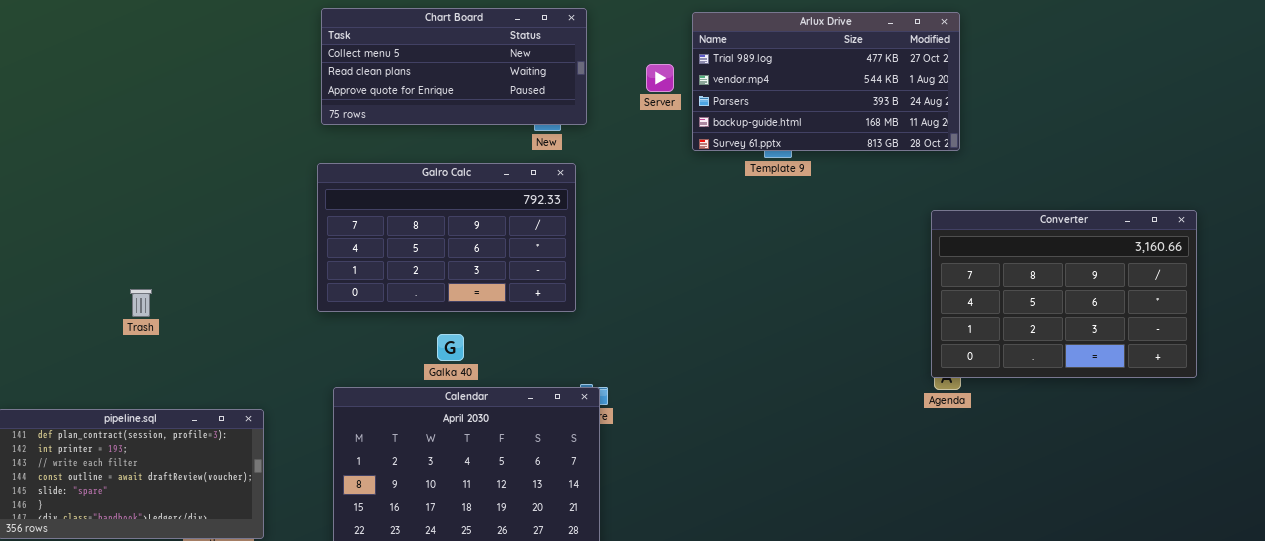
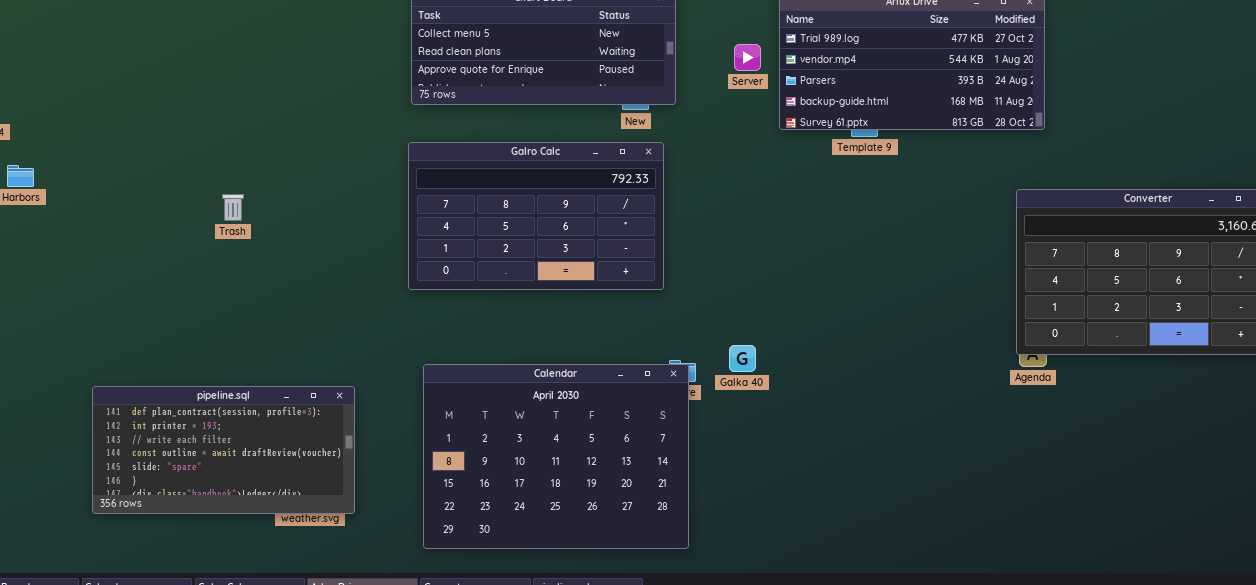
Trash: [130,289,152,317] -> [222,194,244,221], moved
Galka 40: [437,334,464,361] -> [729,345,756,372], moved

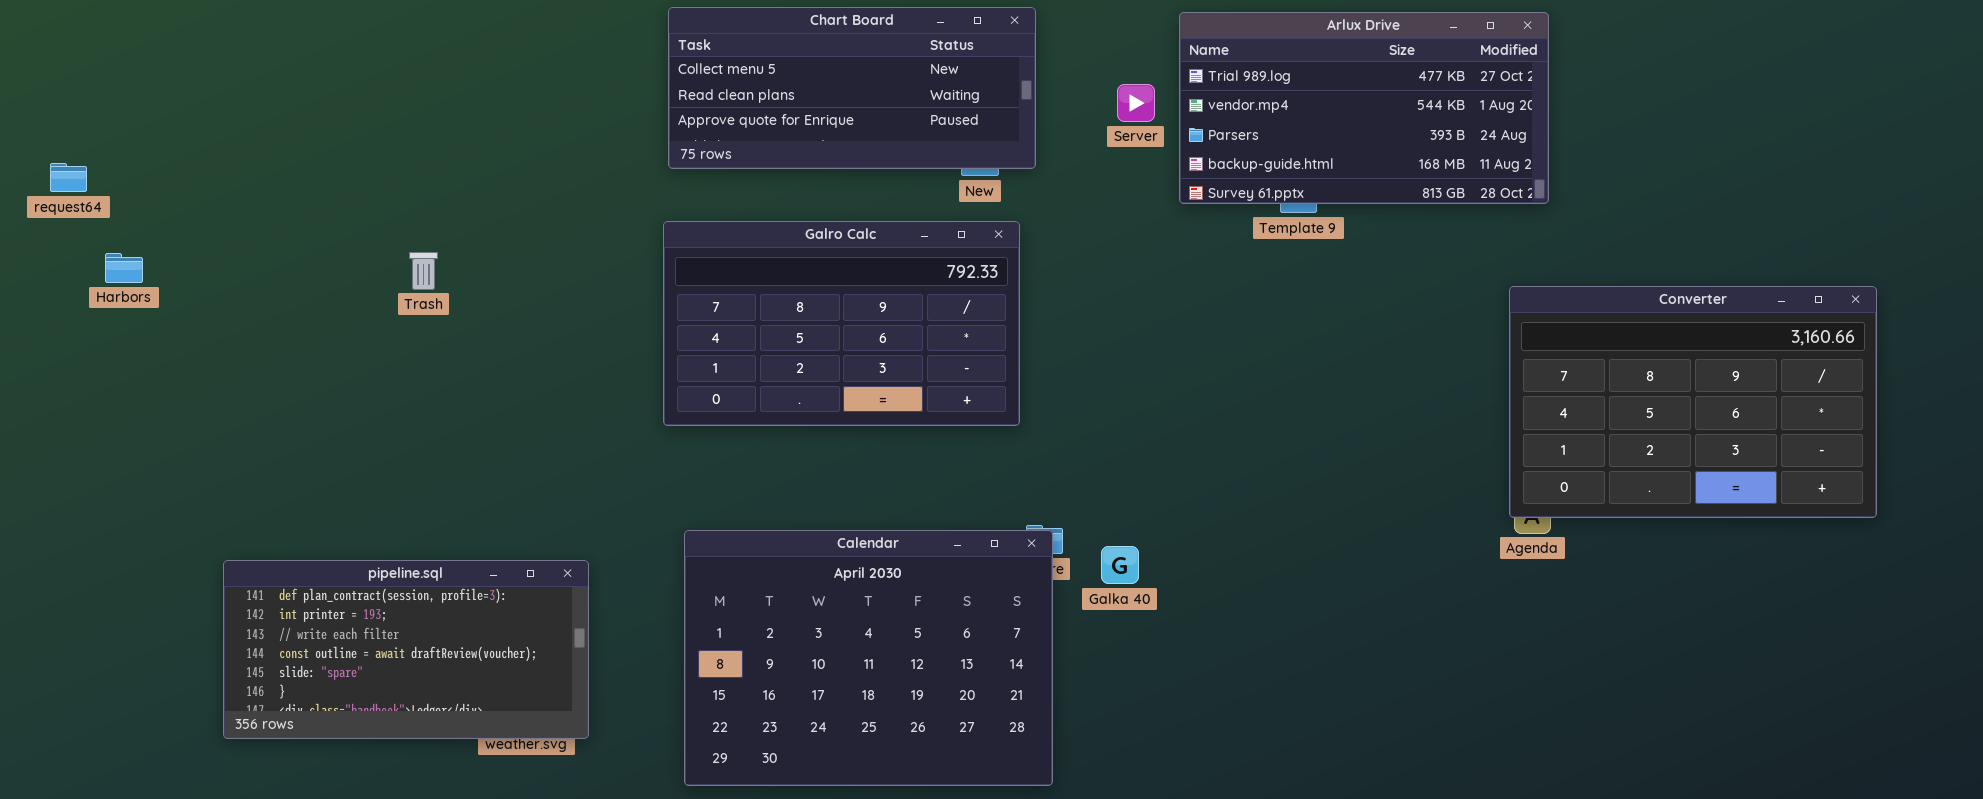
Trash: [222,194,244,221] -> [409,252,438,290], moved
Galka 40: [729,345,756,372] -> [1101,546,1139,584], moved

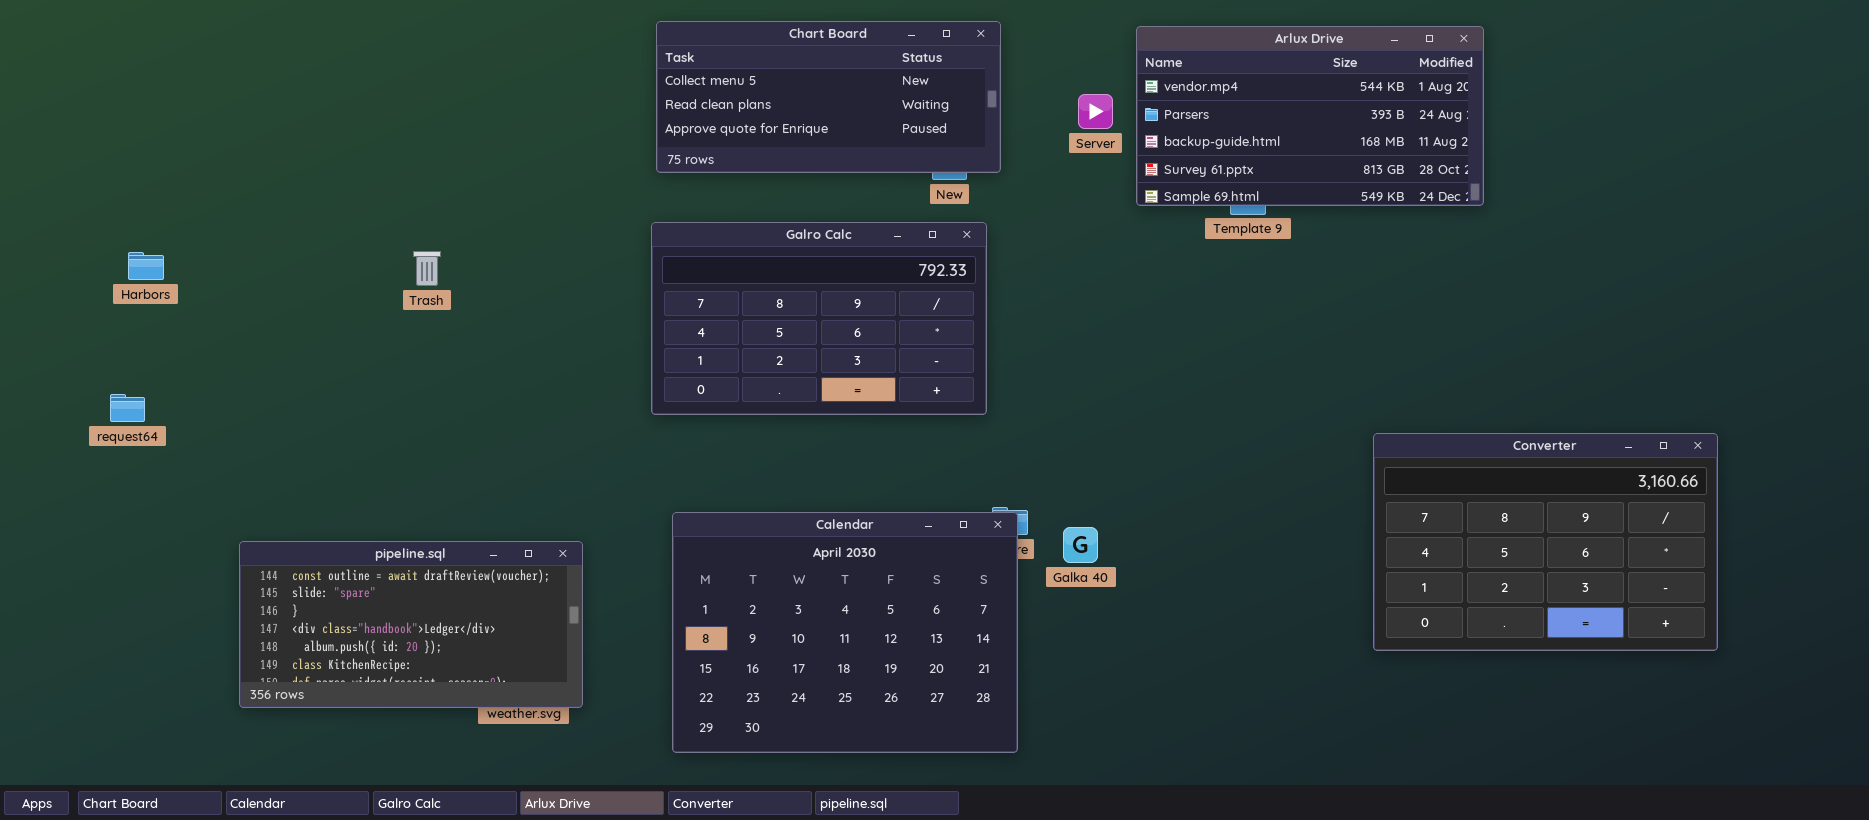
Arlux Drive: [1179,12,1549,204] -> [1136,26,1484,206], scrolled down 1 row
request64: [50,163,87,192] -> [110,394,145,422], moved
Converter: [1509,286,1877,518] -> [1373,433,1718,651], moved
pipeline.sql: [223,560,589,739] -> [239,541,583,708], scrolled down 3 rows

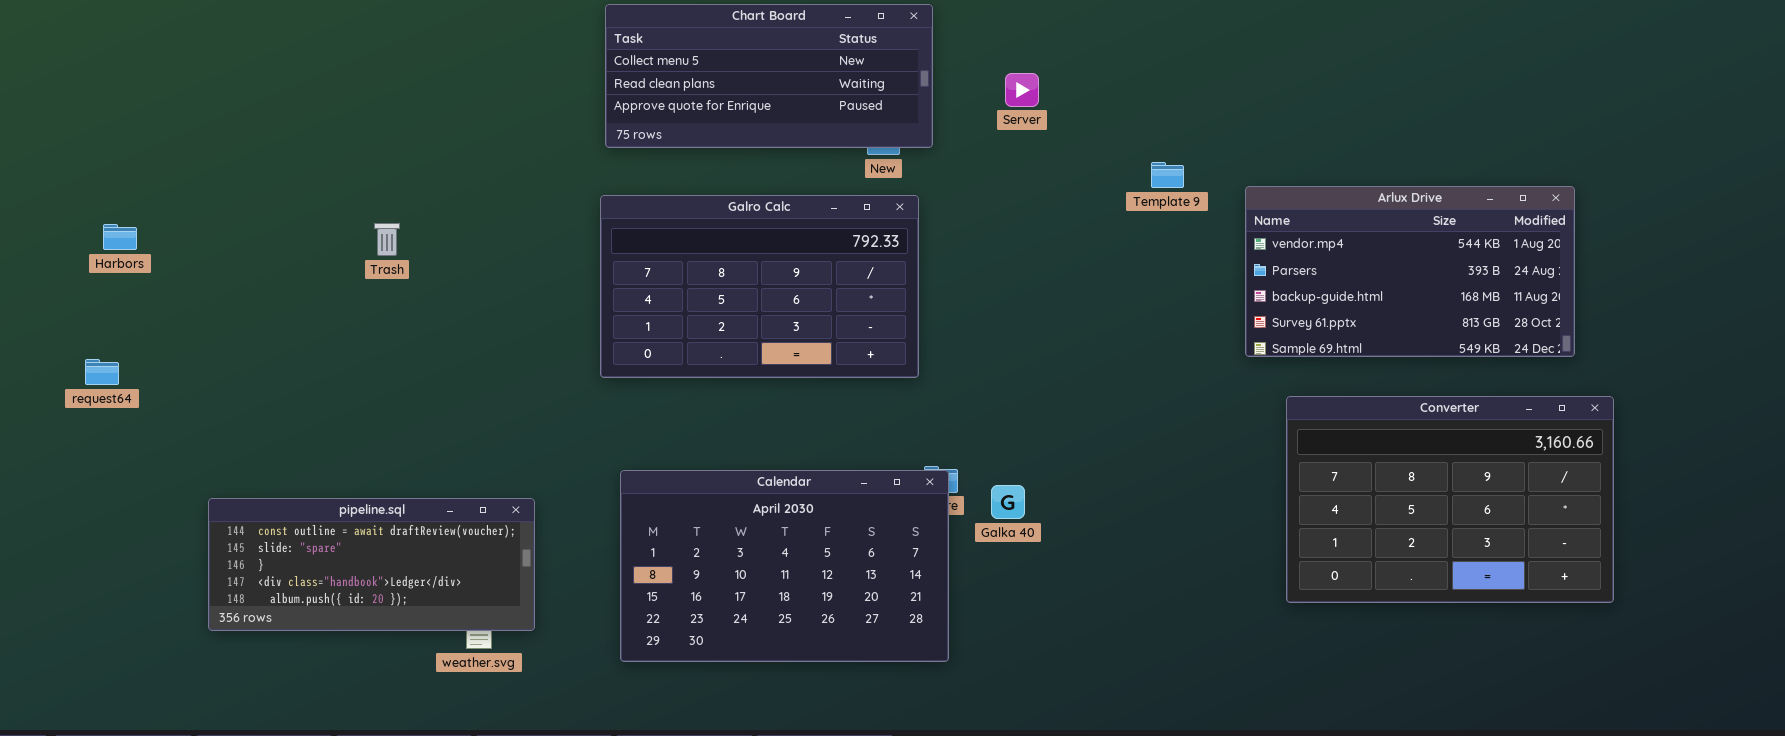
Arlux Drive: [1136,26,1484,206] -> [1245,186,1575,357], moved
Calendar: [672,512,1018,753] -> [620,470,949,662], resized
pipeline.sql: [239,541,583,708] -> [208,498,535,631], resized

